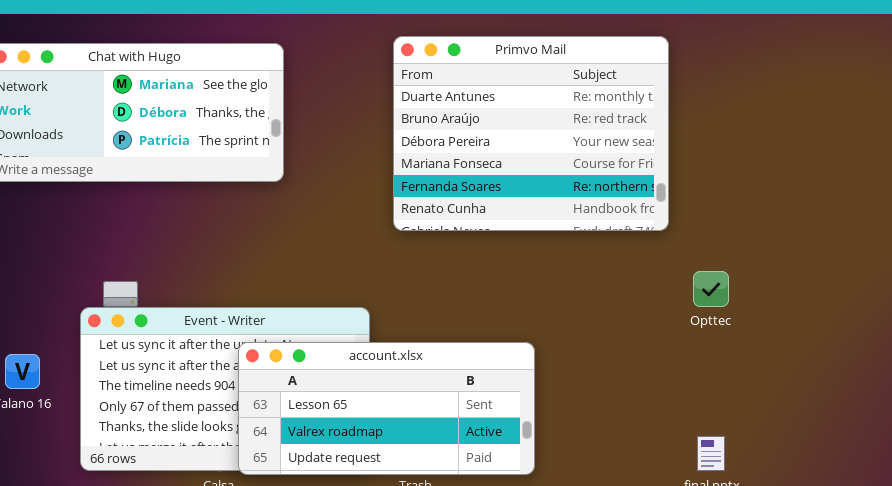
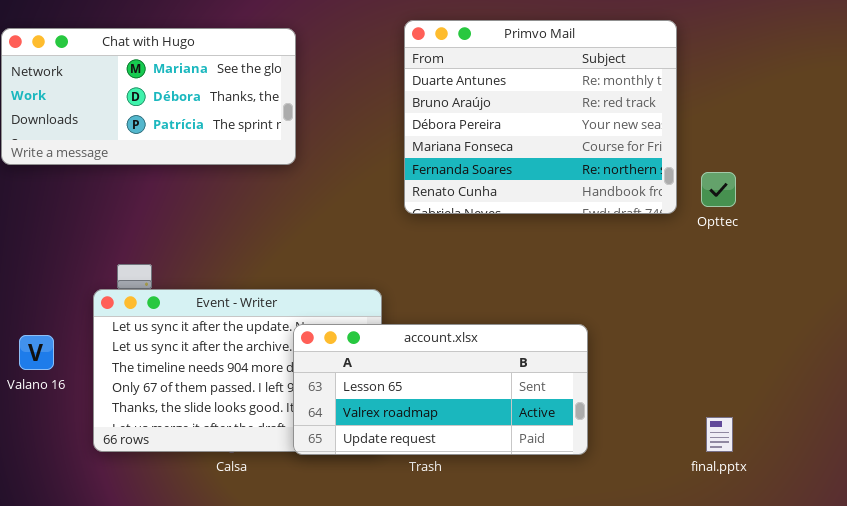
Opttec: [693,271,729,307] -> [701,172,736,207], moved
account.xlsx: [238,342,535,475] -> [293,324,588,455], moved

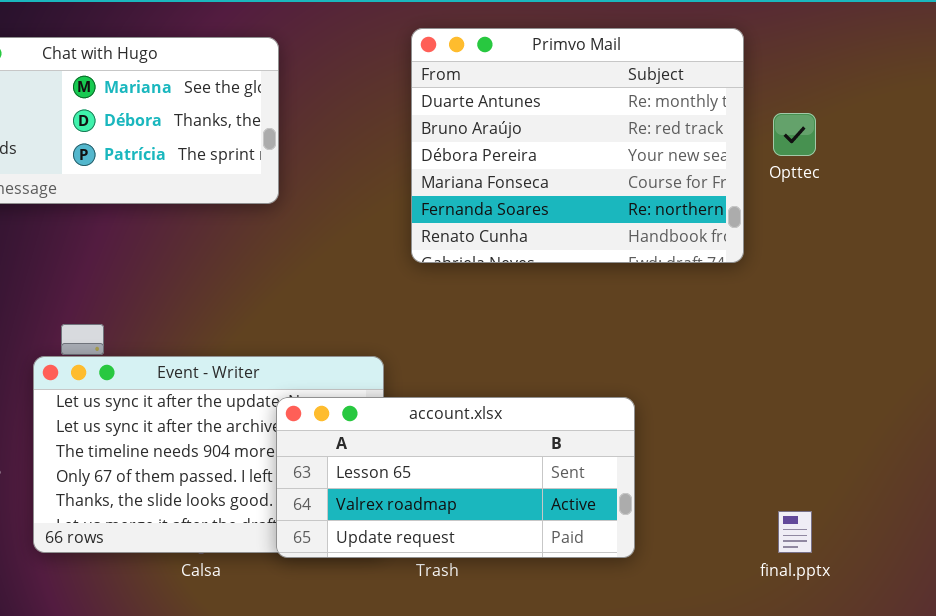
Opttec: [701,172,736,207] -> [773,113,816,156], moved

